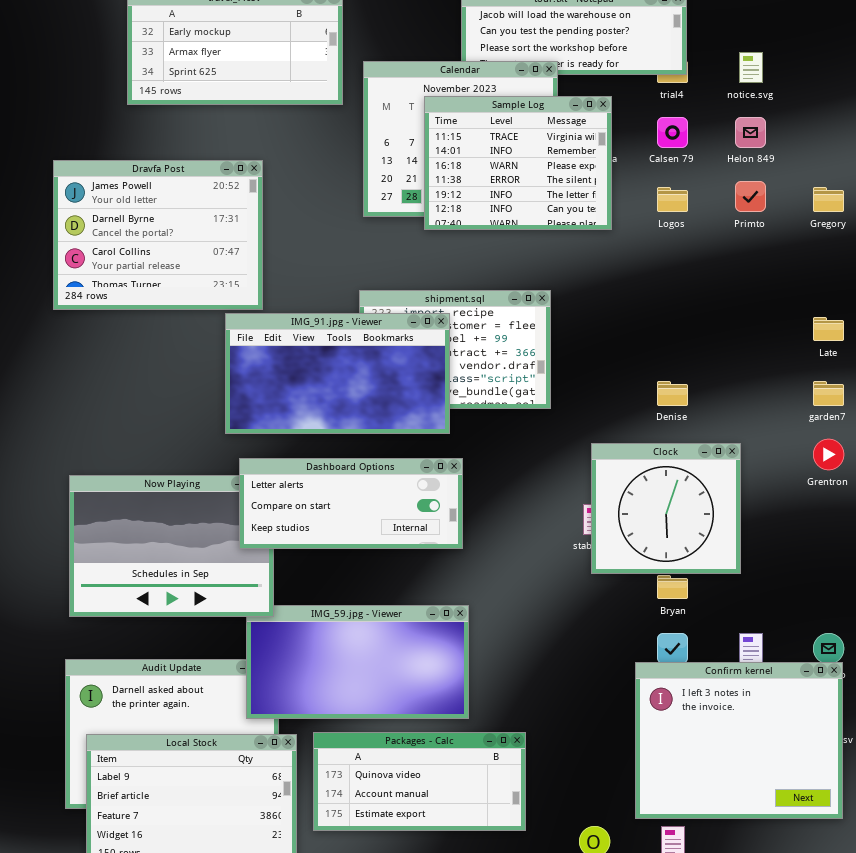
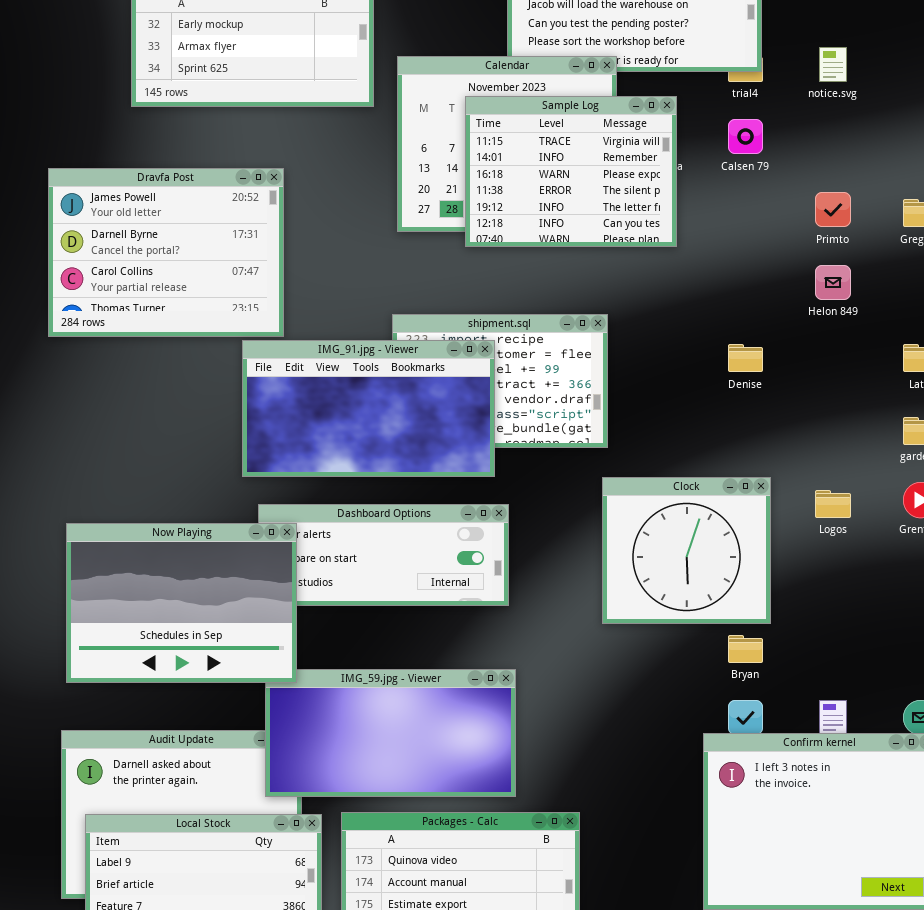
Helon 849: [735,117,766,148] -> [815,265,851,300], moved
Logos: [657,187,688,212] -> [815,490,851,518], moved
Denise: [657,381,688,406] -> [728,344,763,372], moved
Clock: [591,443,741,574] -> [602,477,771,624], moved
Now Playing: [69,475,274,617] -> [66,523,297,683], raised

